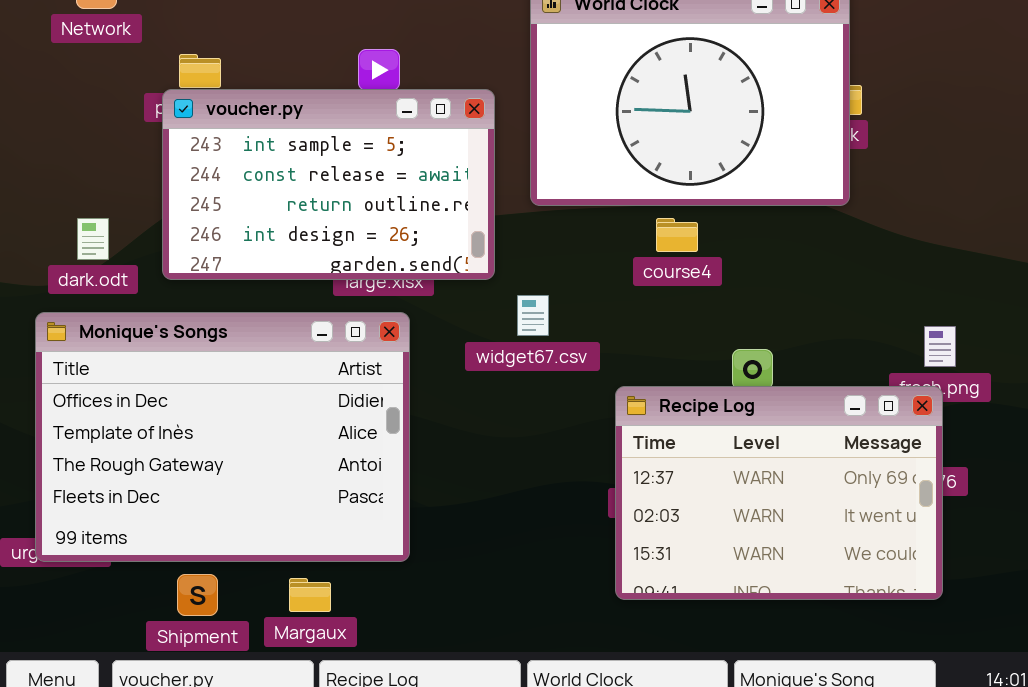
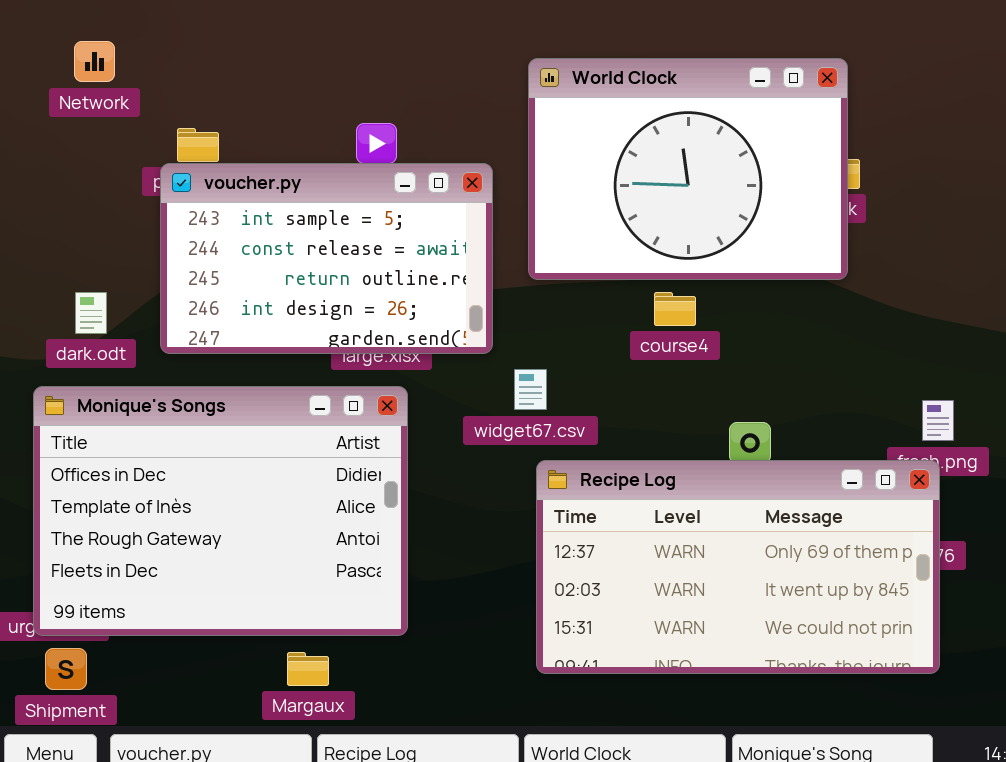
Recipe Log: [615,386,943,600] -> [536,460,940,674], resized
Shipment: [177,574,218,616] -> [45,648,87,690], moved

